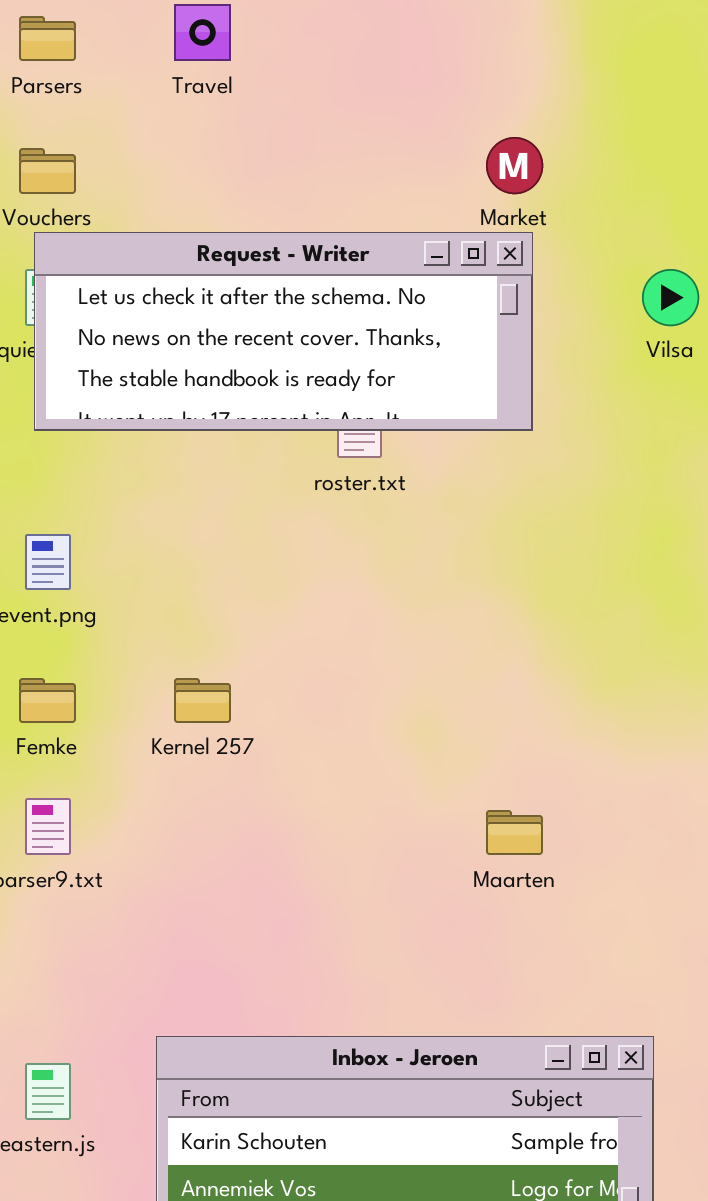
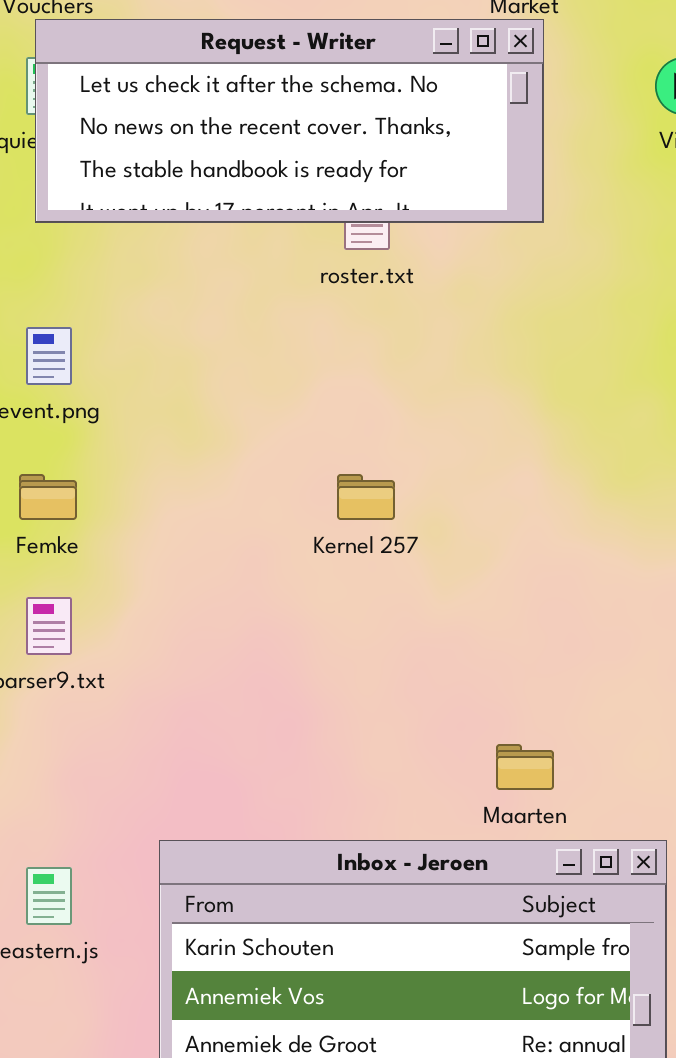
Kernel 257: [174,678,231,723] -> [337,474,395,520], moved
Maarten: [486,810,543,855] -> [496,744,554,790], moved

